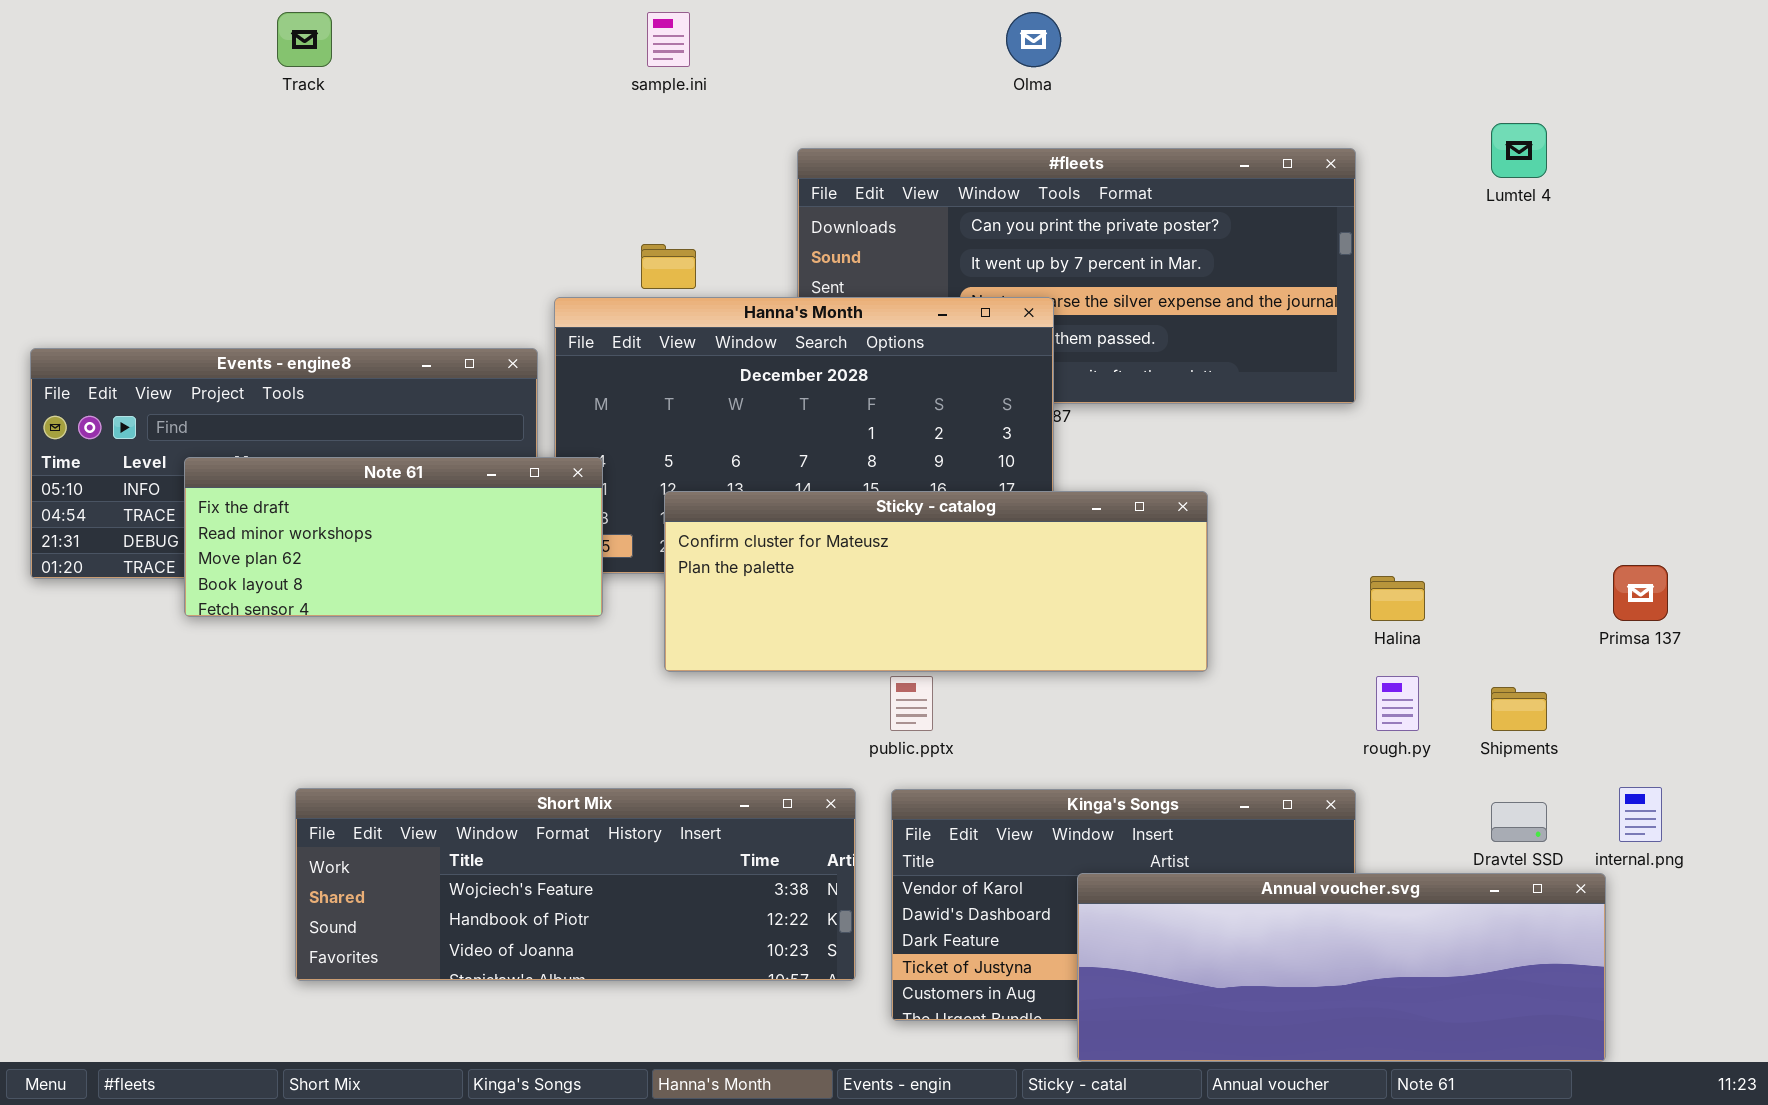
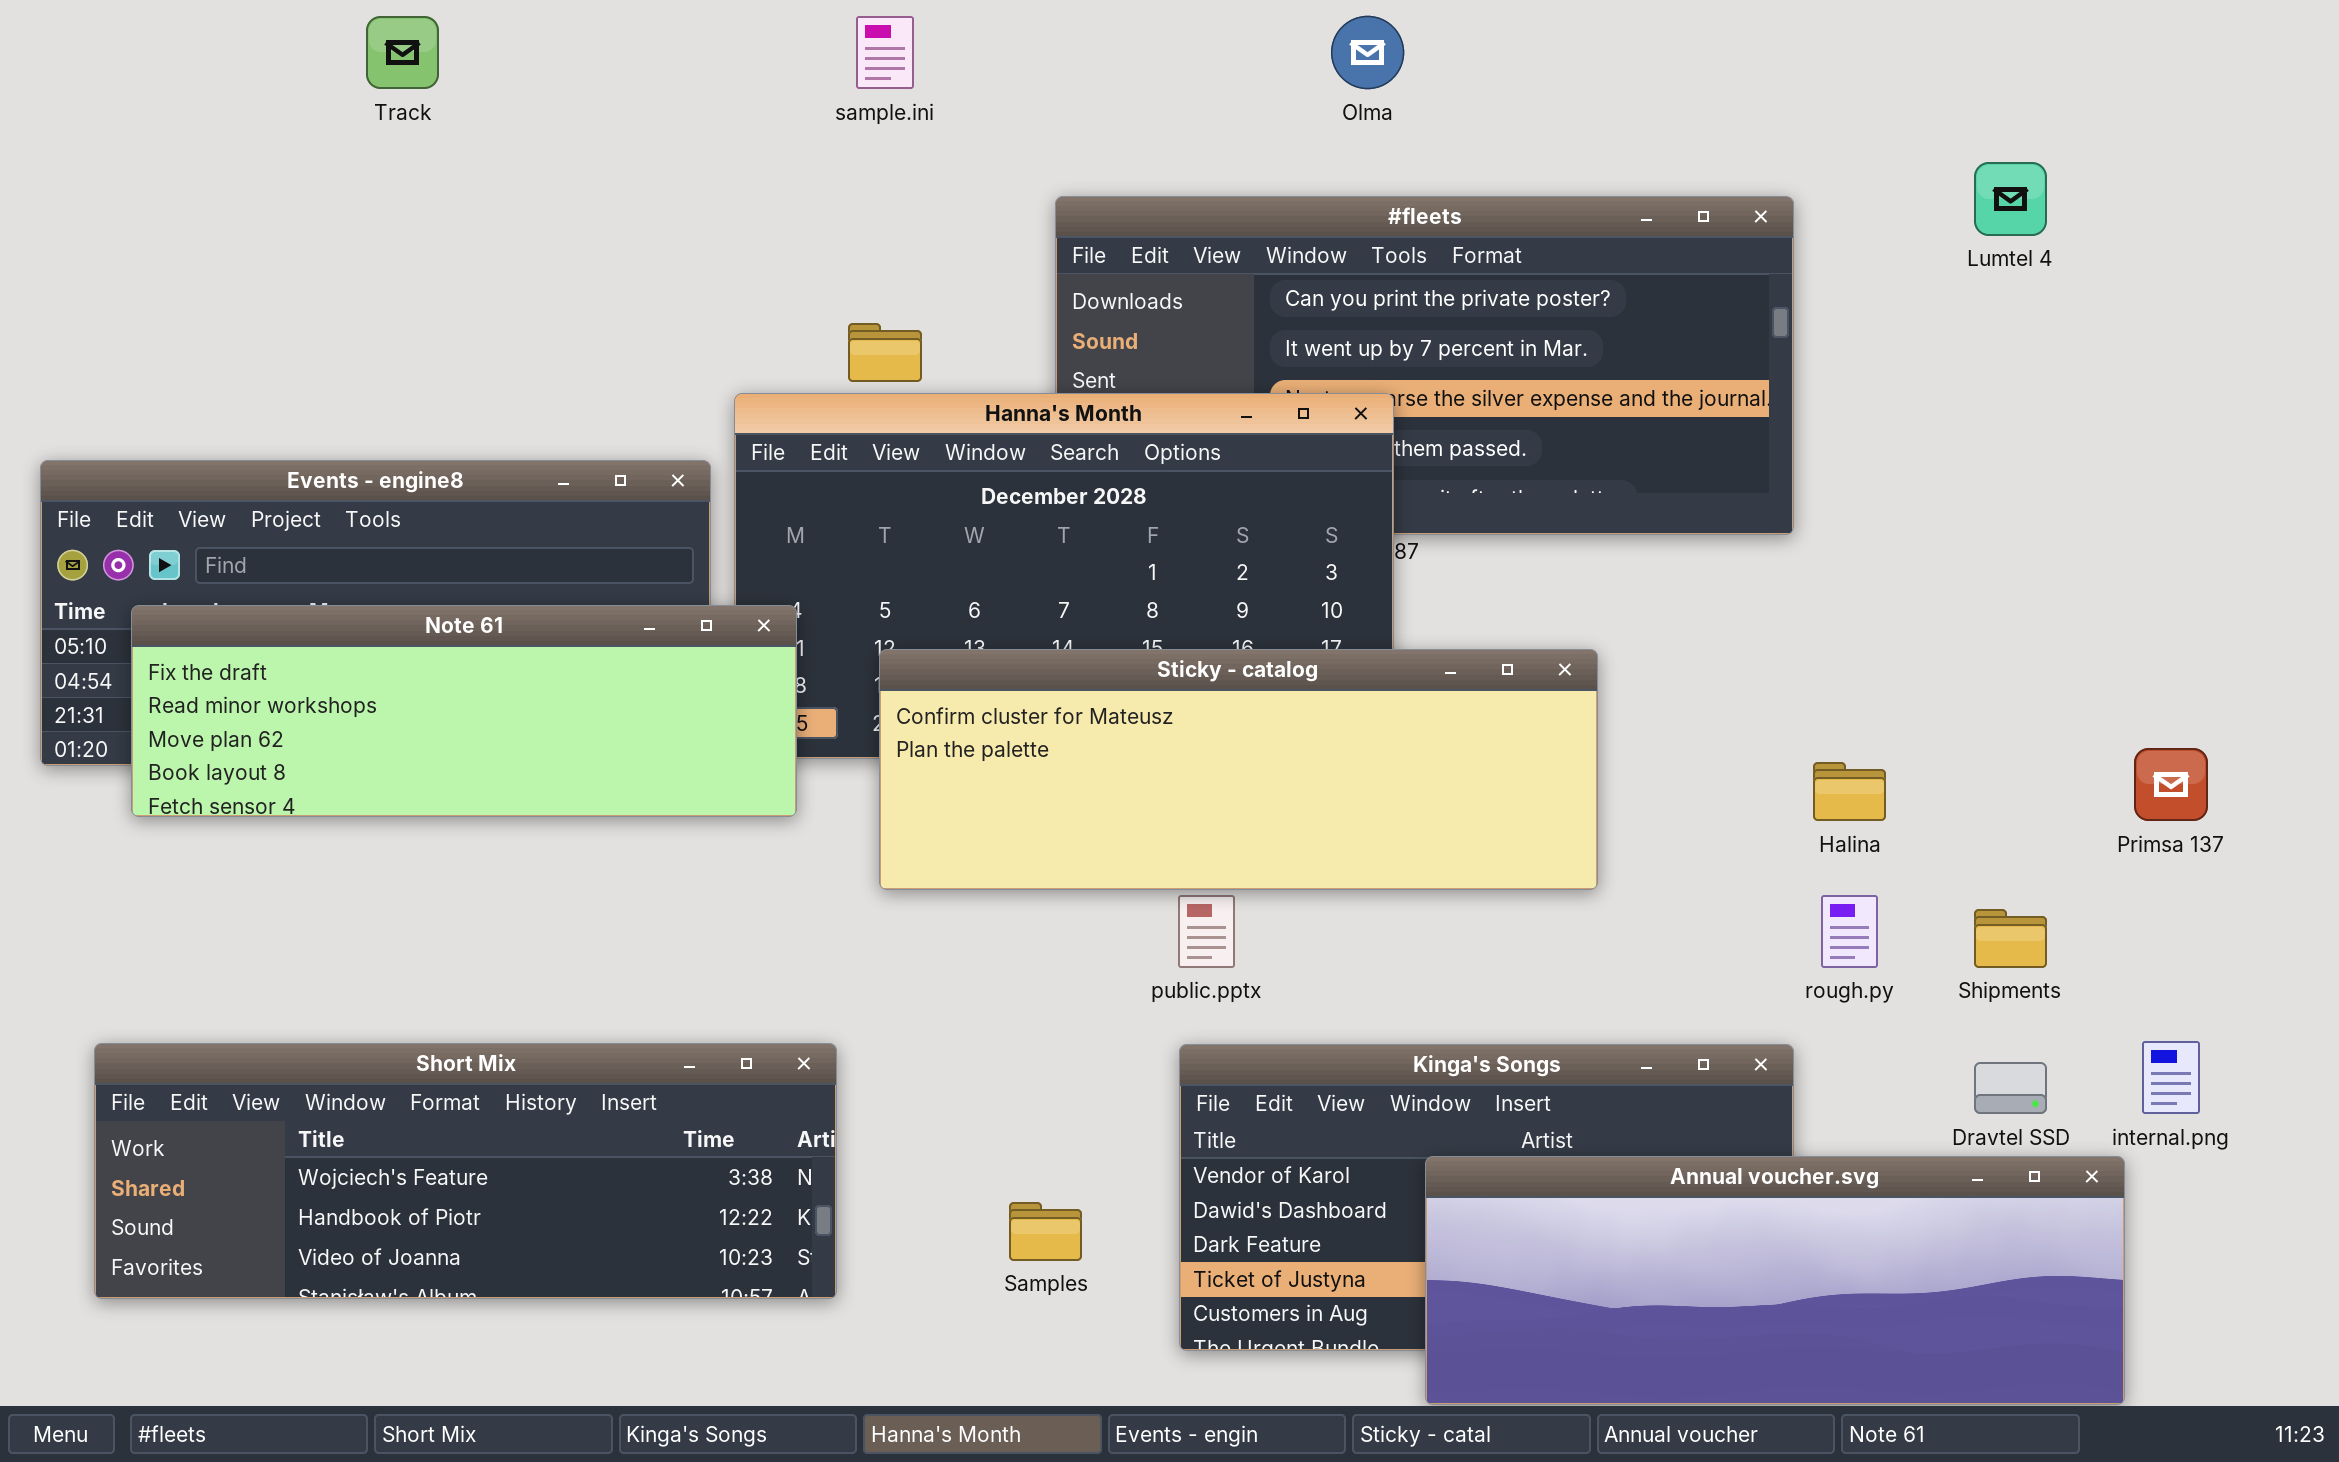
Note 61: [184,457,603,617] -> [131,605,797,817], resized
Short Mix: [295,788,856,981] -> [94,1043,837,1299], moved

